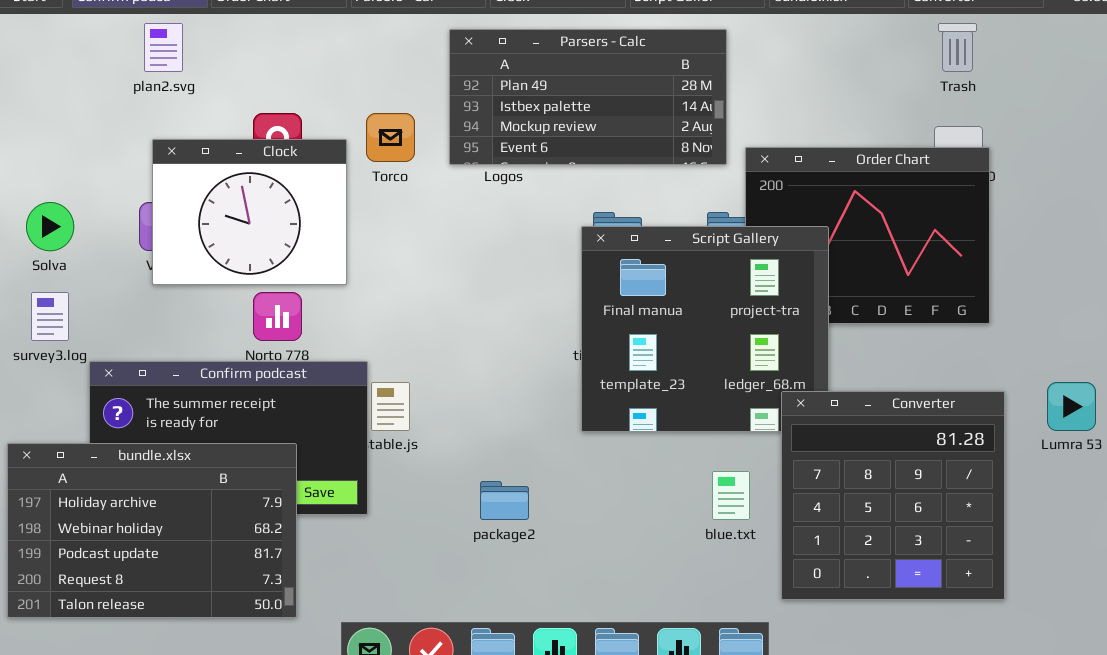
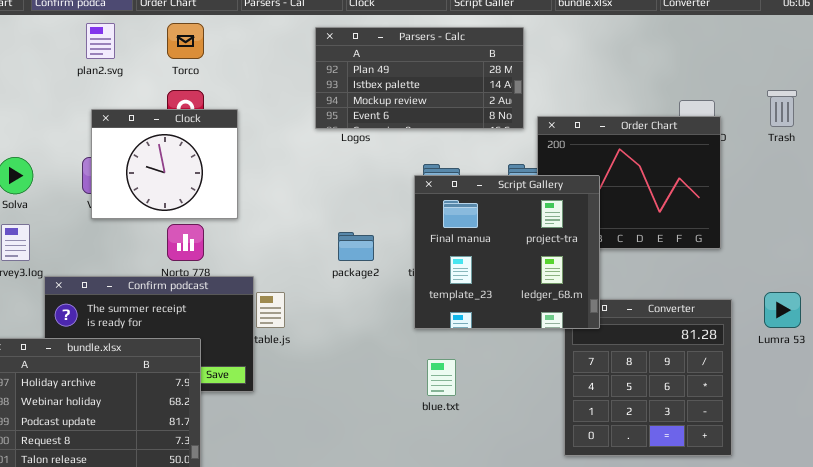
Trash: [938,23,977,72] -> [767,90,797,127], moved
Torco: [366,113,415,162] -> [167,23,204,59], moved
Script Gallery: [581,226,829,432] -> [414,175,600,329], raised
blue.txt: [712,471,750,520] -> [427,359,456,396], moved
package2: [480,481,529,520] -> [338,232,374,261], moved

